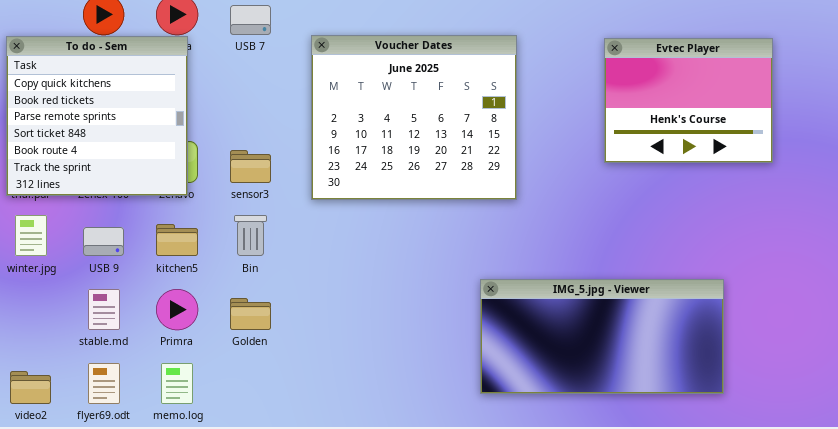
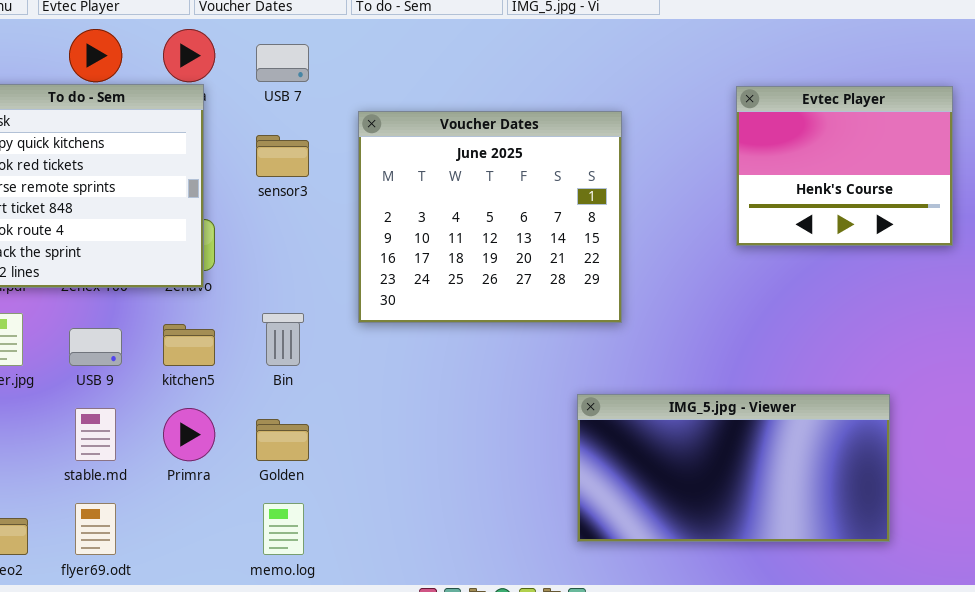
Voucher Dates: [311,35,517,200] -> [358,111,622,323], moved
sensor3: [230,150,271,183] -> [256,135,309,177], moved
memo.log: [161,363,193,404] -> [263,503,304,555], moved

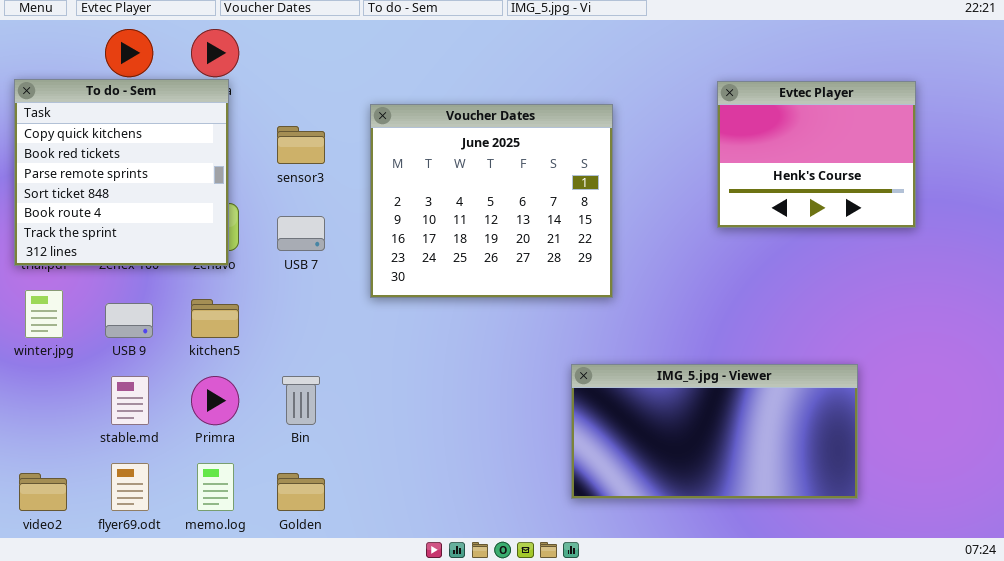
USB 7: [256,44,309,82] -> [277,216,325,251], moved
Bin: [262,313,304,366] -> [282,376,320,425], moved
Golden: [256,419,309,461] -> [277,473,325,511], moved
memo.log: [263,503,304,555] -> [197,463,234,511], moved

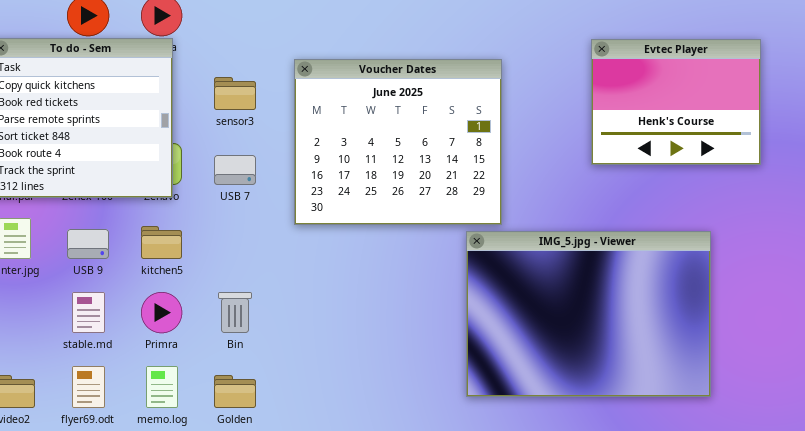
IMG_5.jpg - Viewer: [571,364,858,499] -> [466,231,711,397], resized

